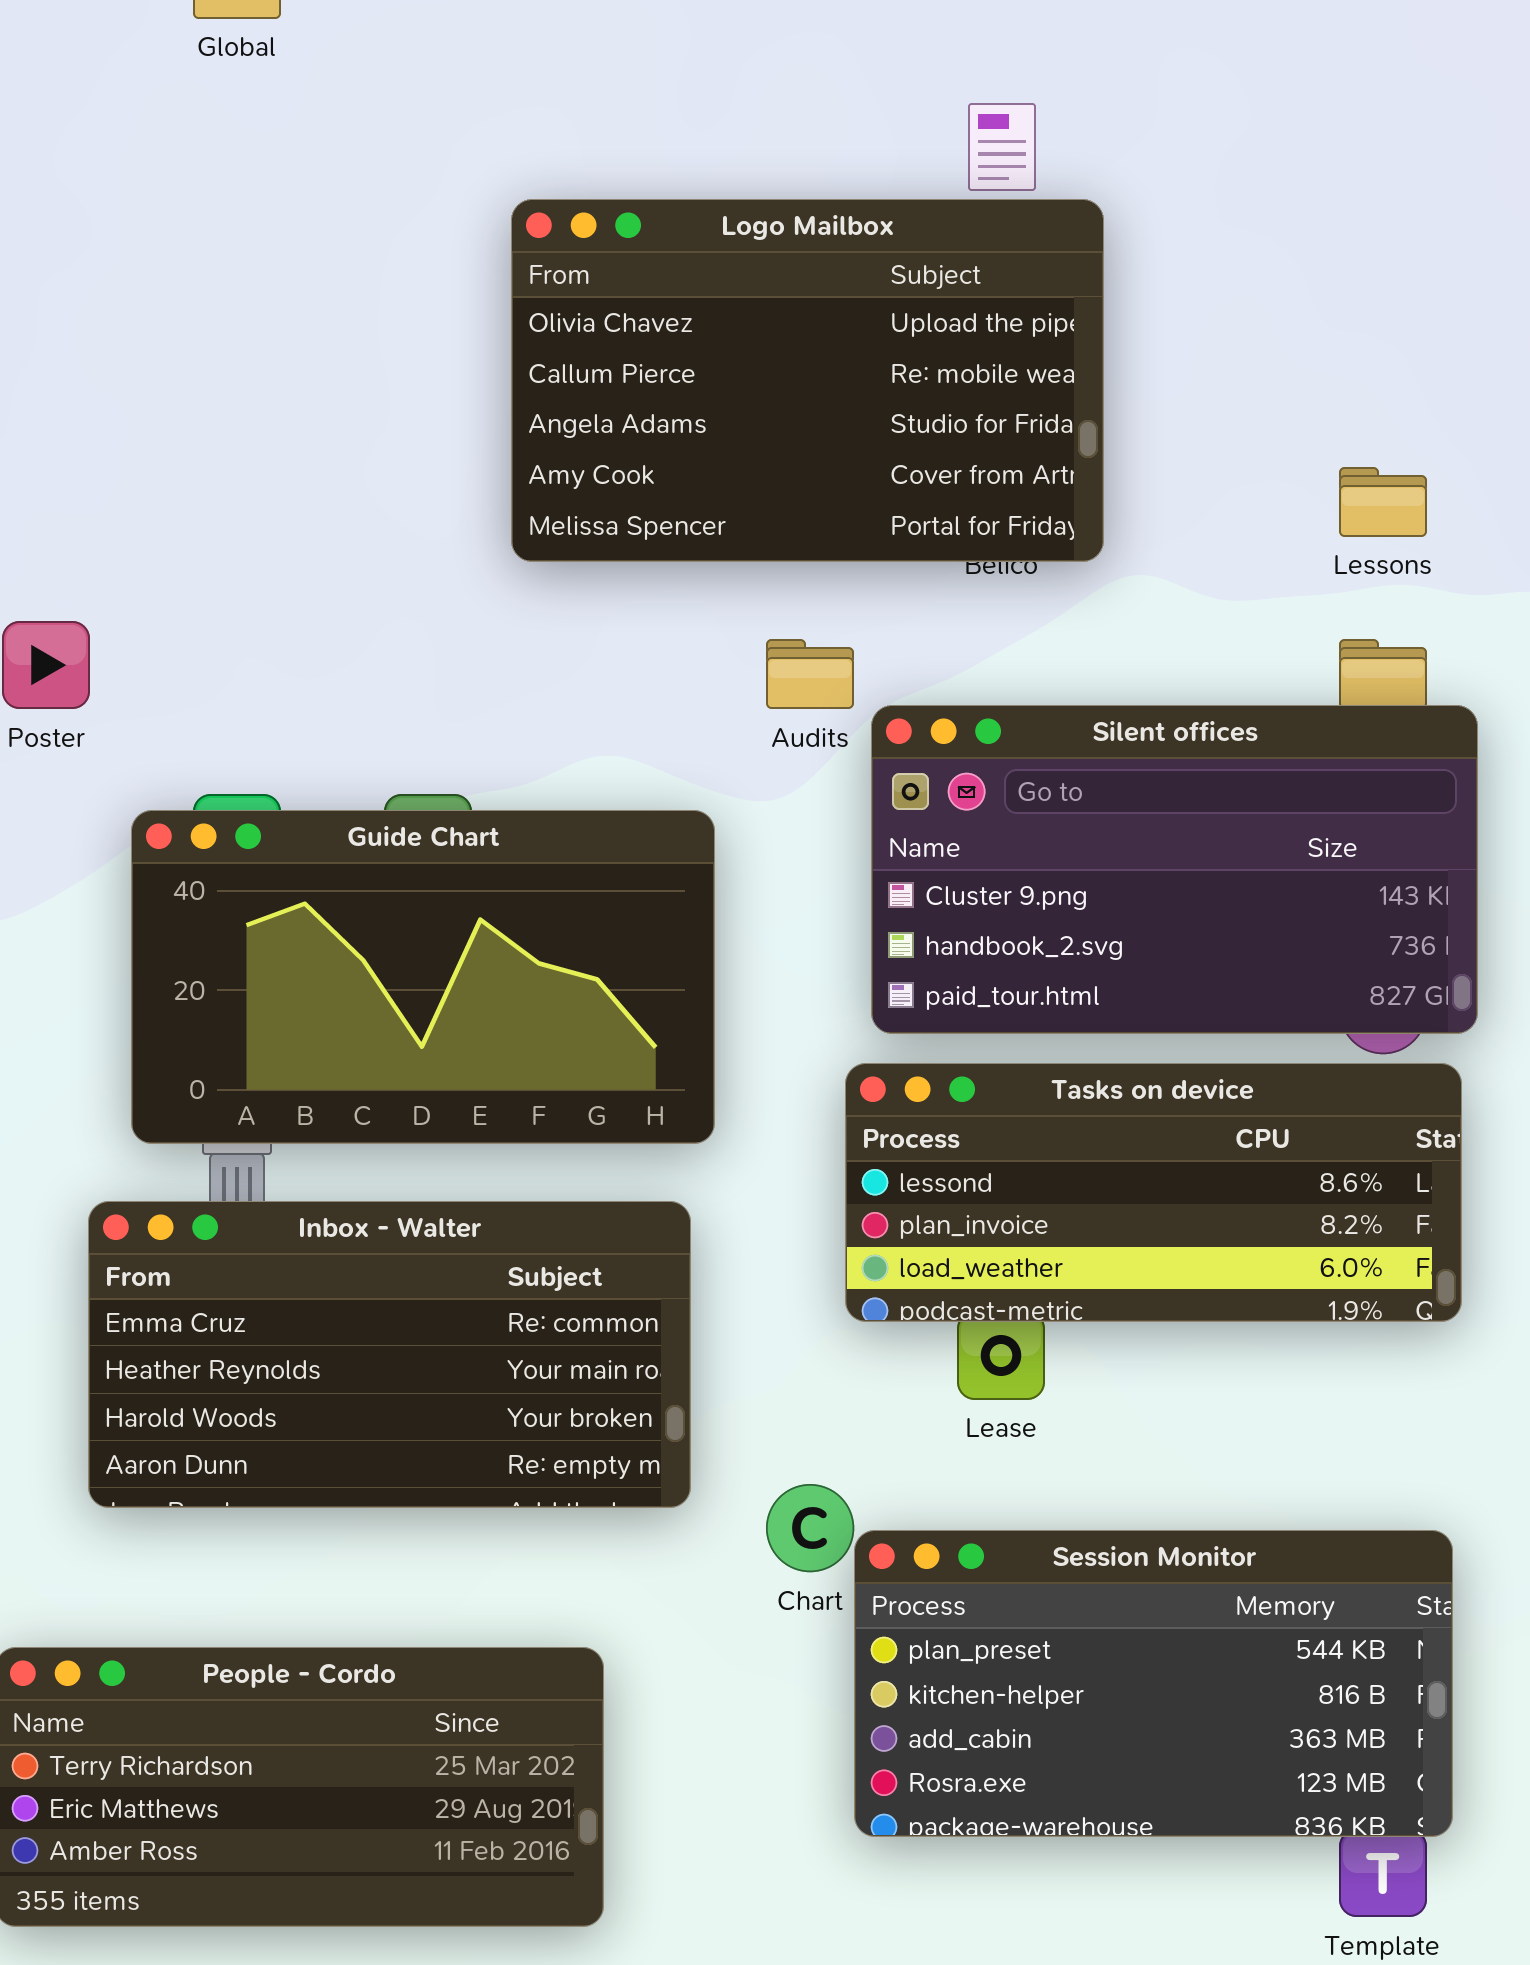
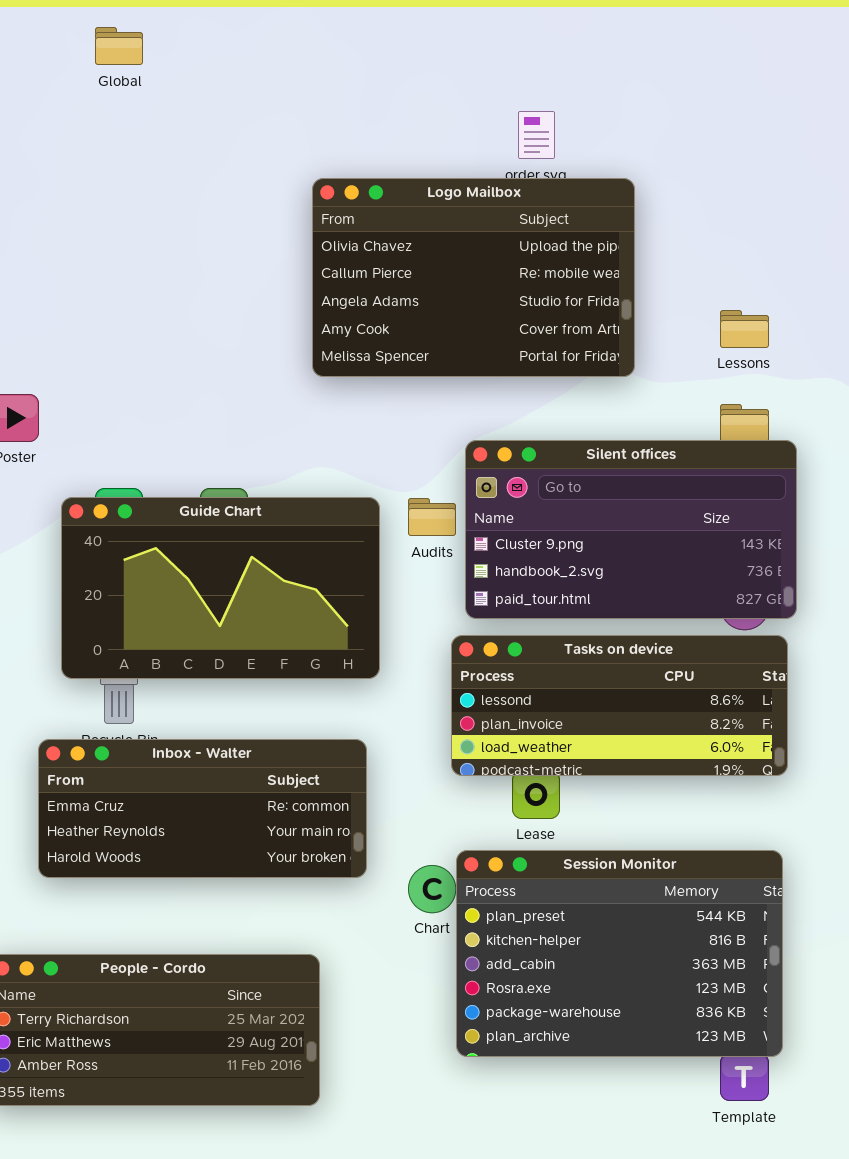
Logo Mailbox: [511,199,1104,562] -> [312,178,635,377], moved
Audits: [766,639,854,709] -> [408,498,456,536], moved
Inbox - Walter: [88,1201,691,1508] -> [38,739,367,878], resized
Session Monitor: [854,1530,1453,1837] -> [456,850,783,1057], resized

